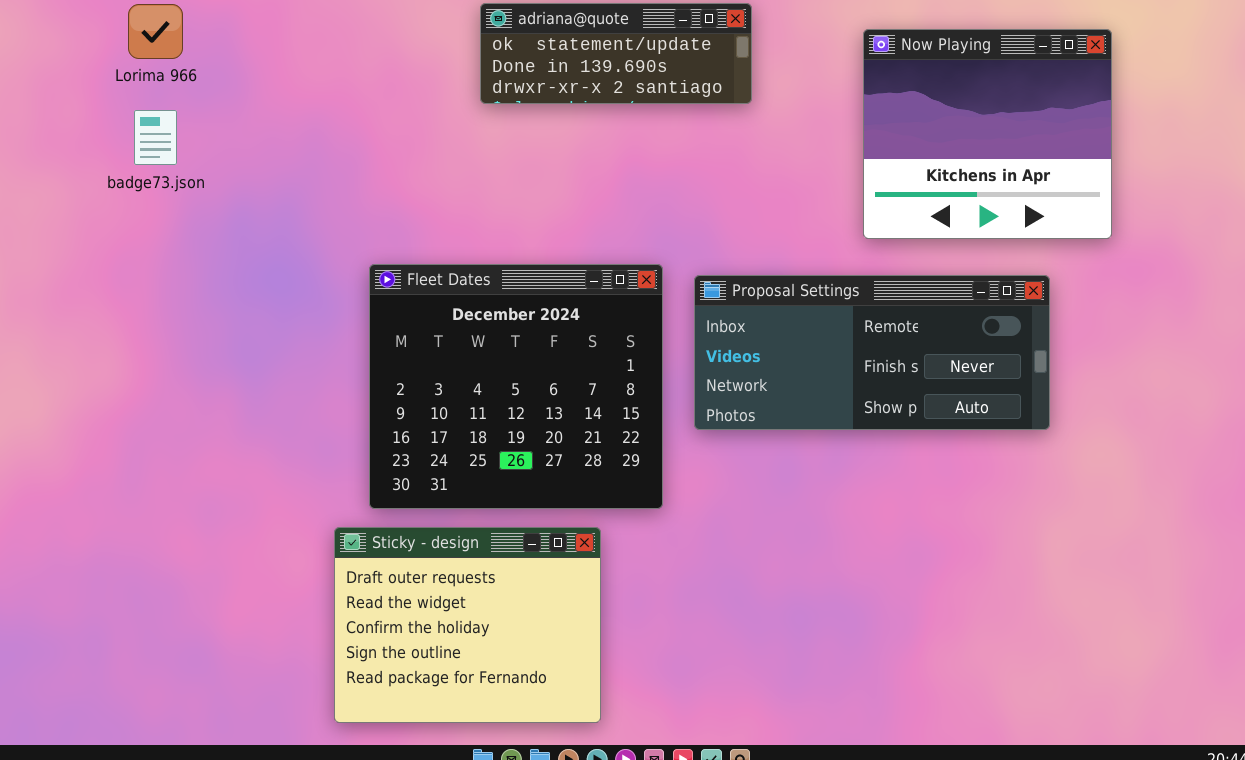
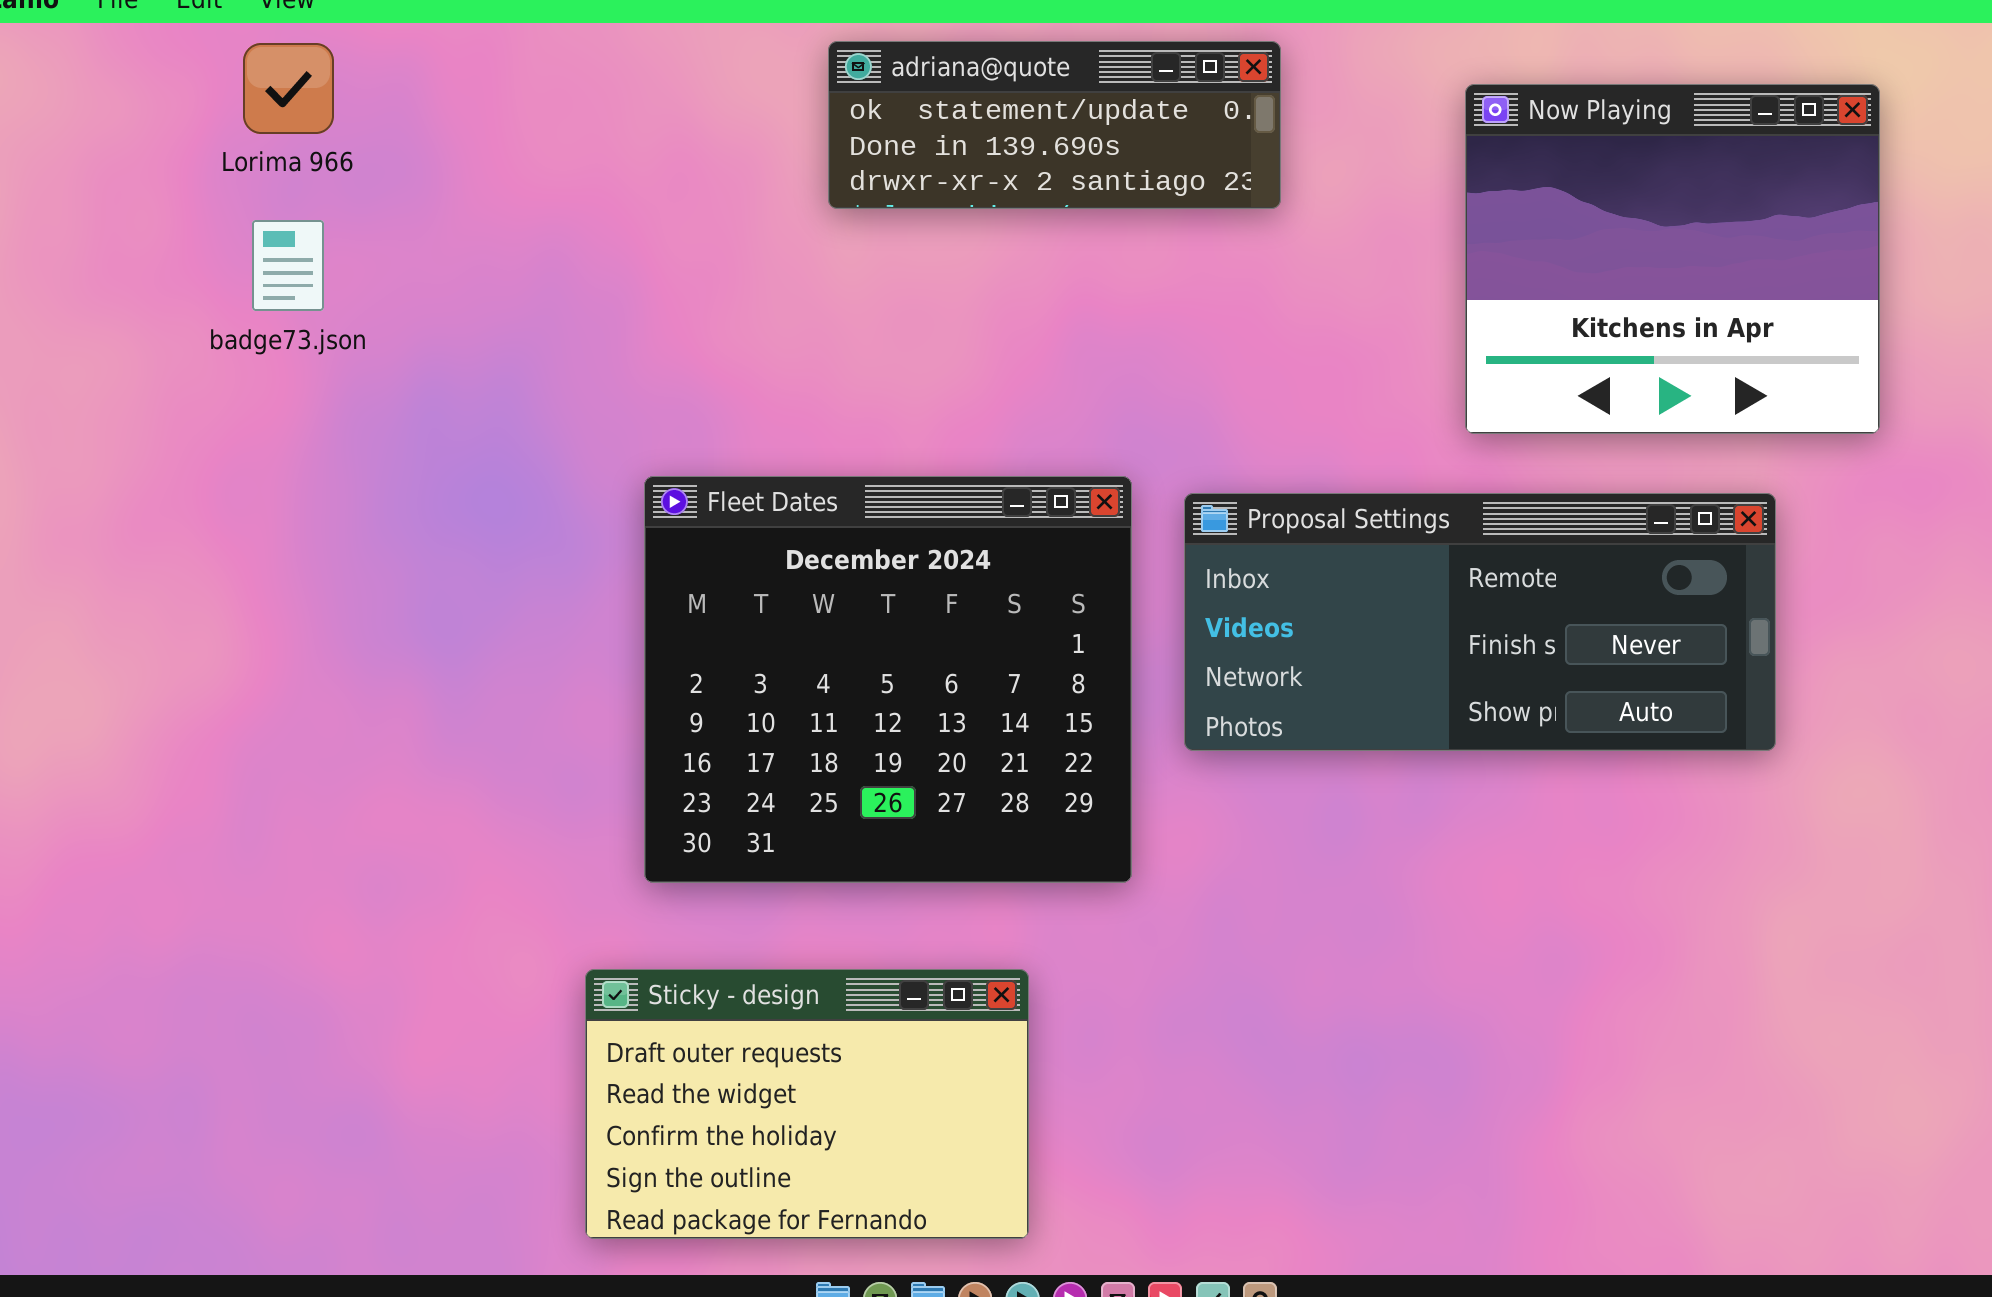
Sticky - design: [334,527,601,723] -> [585,969,1029,1239], resized

